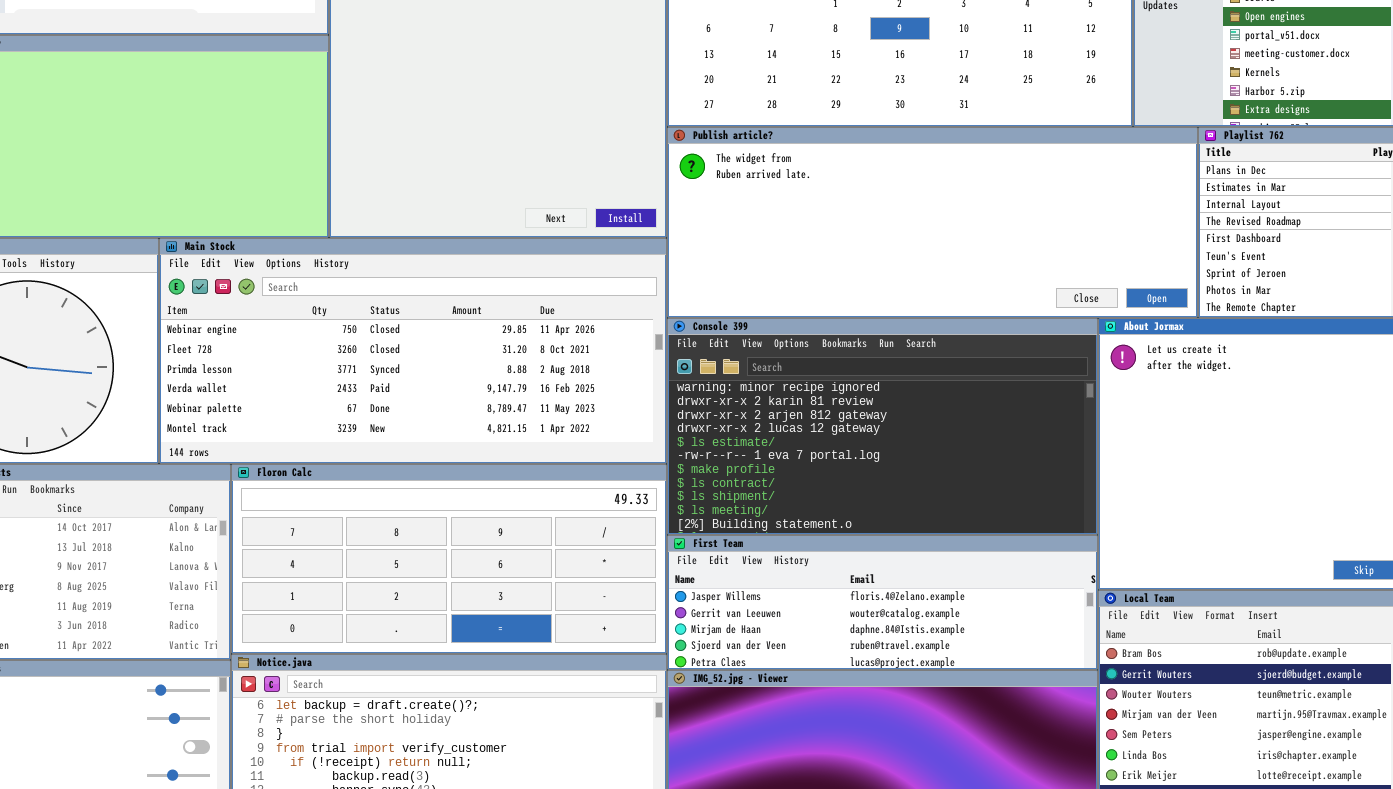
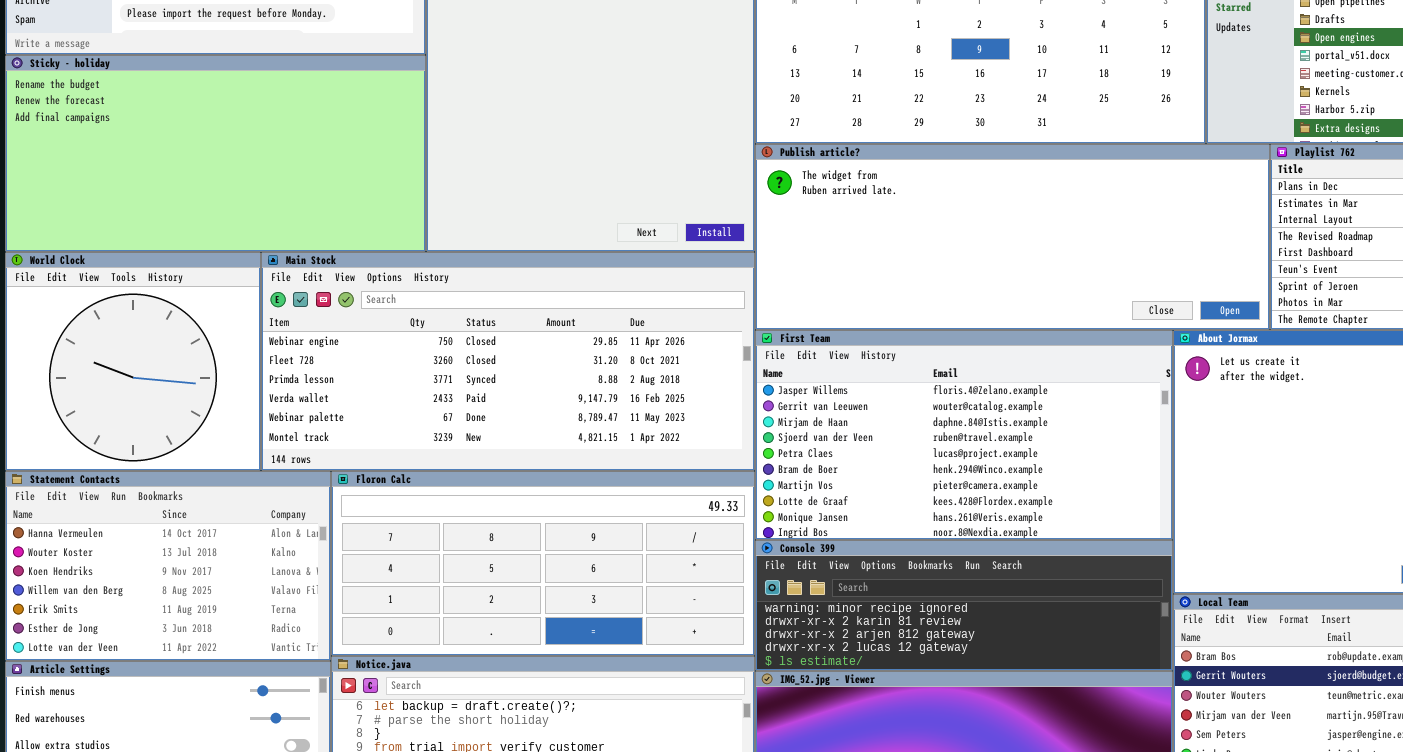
Console 399: [667,318,1098,535] -> [755,540,1173,671], moved, resized
First Team: [667,535,1098,670] -> [755,330,1173,540], moved, resized

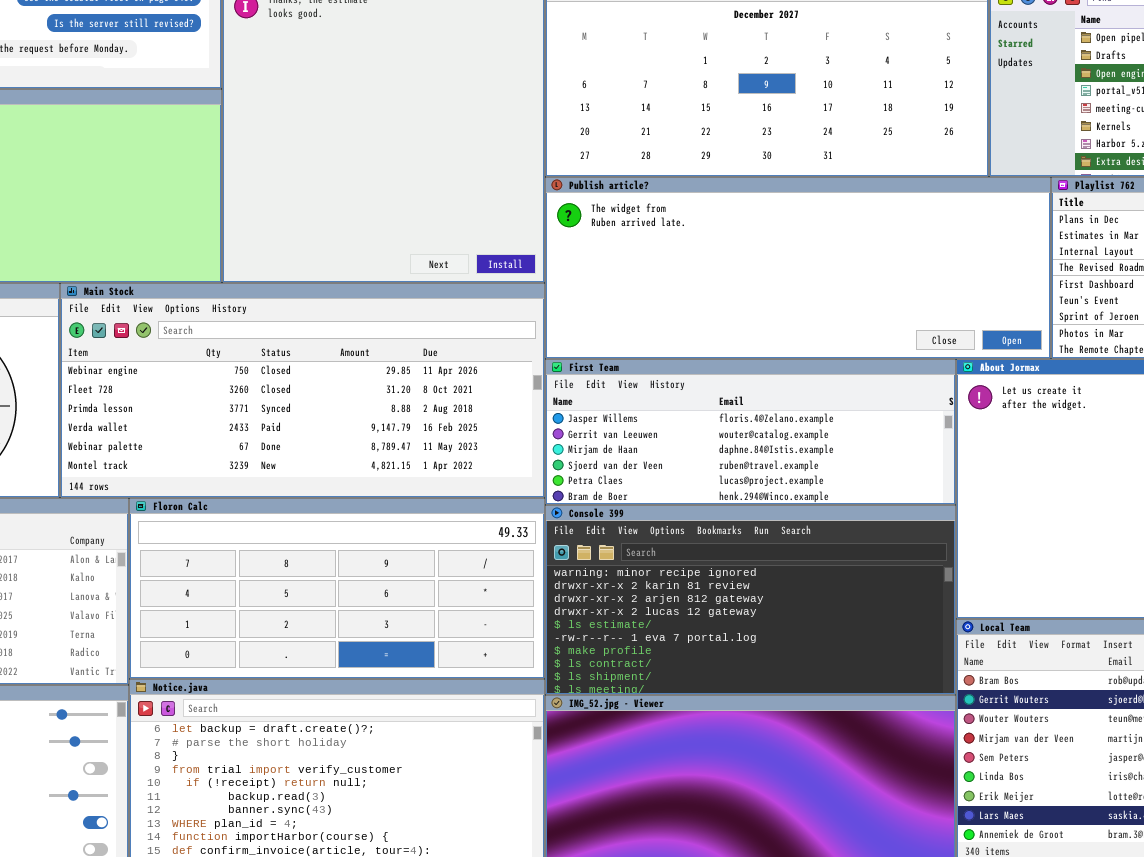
First Team: [755,330,1173,540] -> [545,359,956,505], resized
Console 399: [755,540,1173,671] -> [545,505,956,695], resized

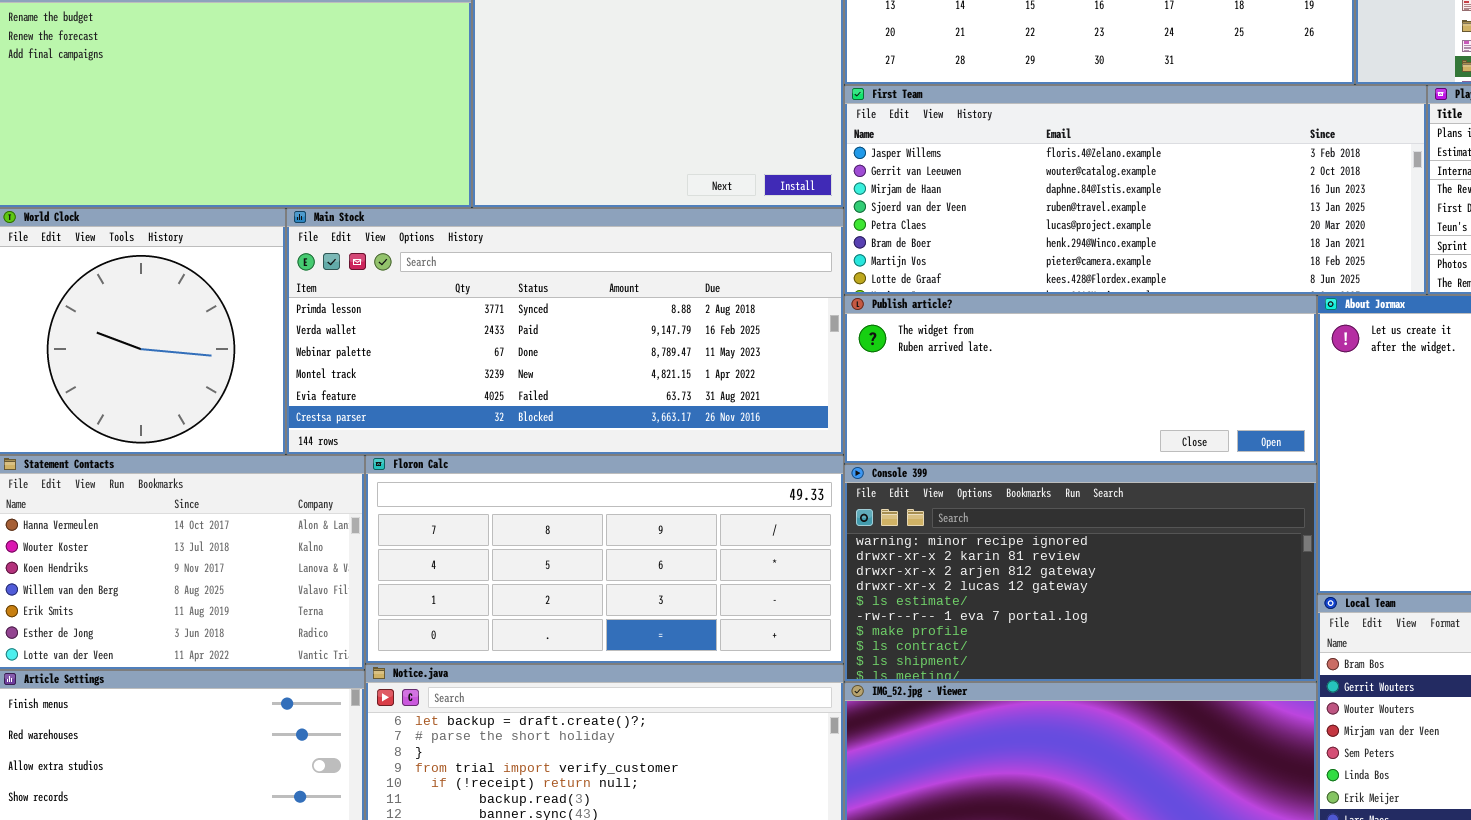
Publish article?: [545,177,1051,359] -> [844,295,1317,464], moved, resized
Main Stock: [60,283,545,498] -> [286,208,844,455], scrolled down 2 rows
First Team: [545,359,956,505] -> [844,85,1427,295], moved, resized

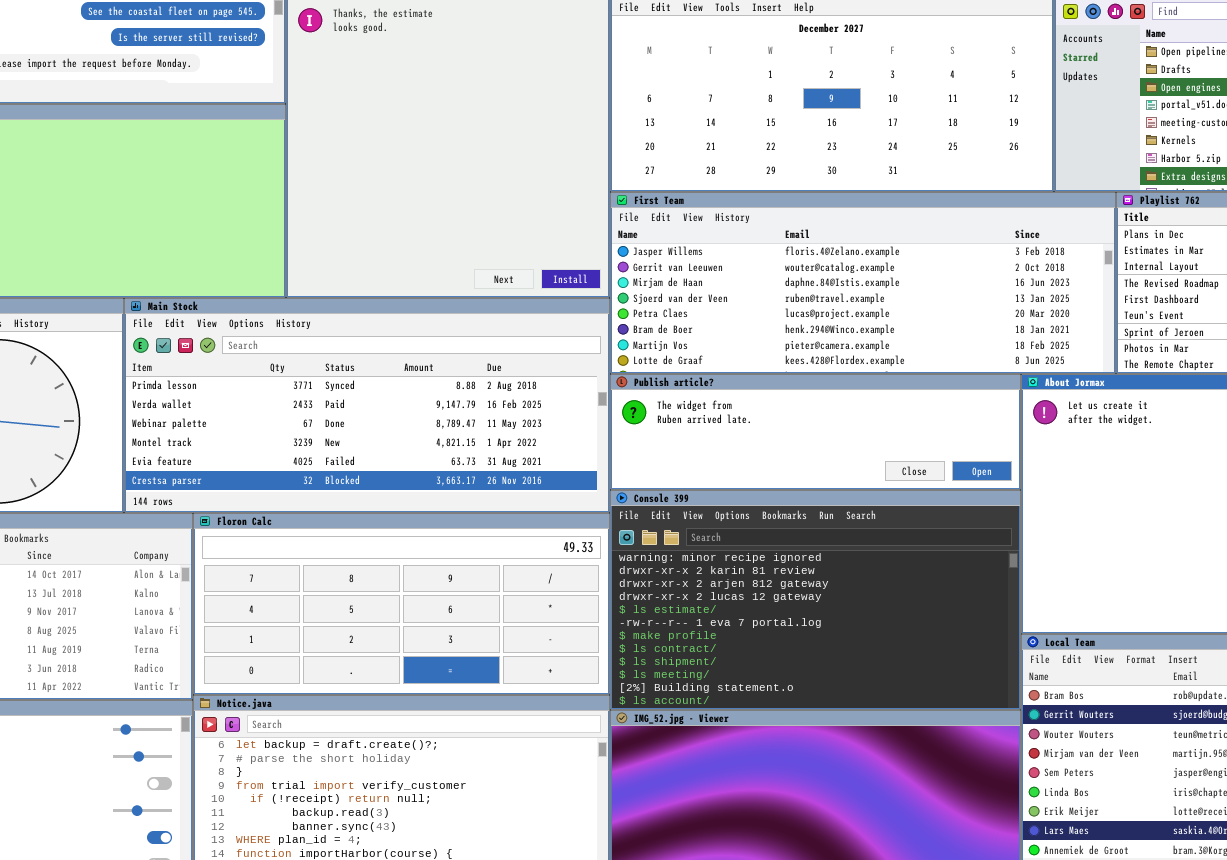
Publish article?: [844,295,1317,464] -> [610,374,1021,490], resized
Console 399: [844,464,1317,682] -> [610,490,1021,710], resized

